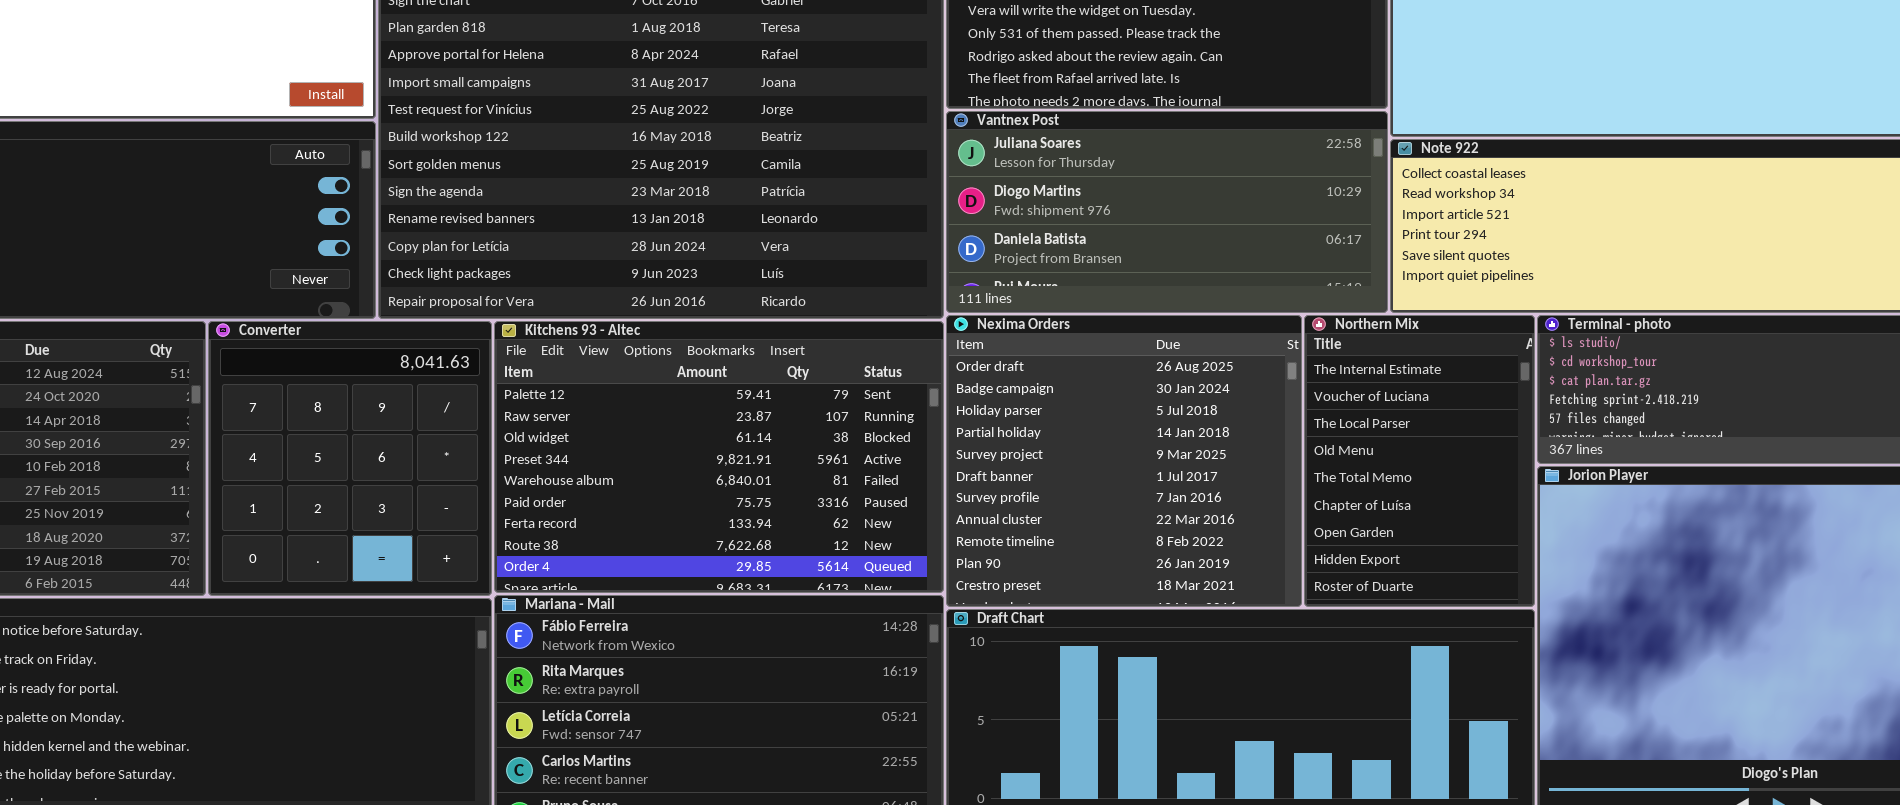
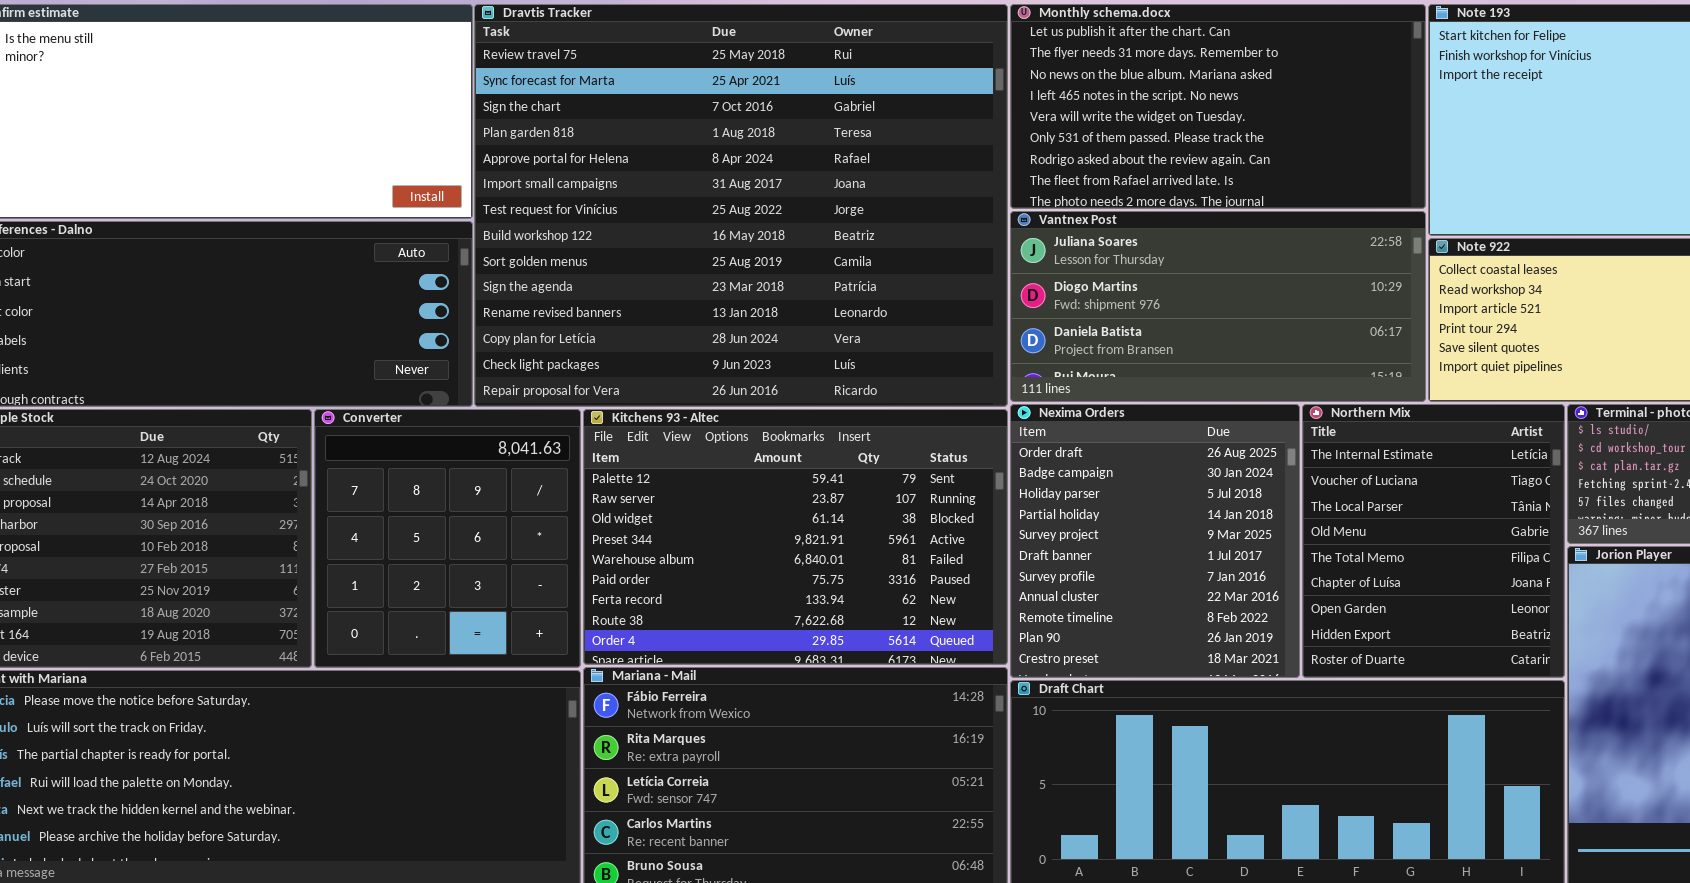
Nexima Orders: [946,315,1302,607] -> [1010,404,1300,678], resized
Northern Mix: [1304,315,1535,607] -> [1302,404,1565,678], resized

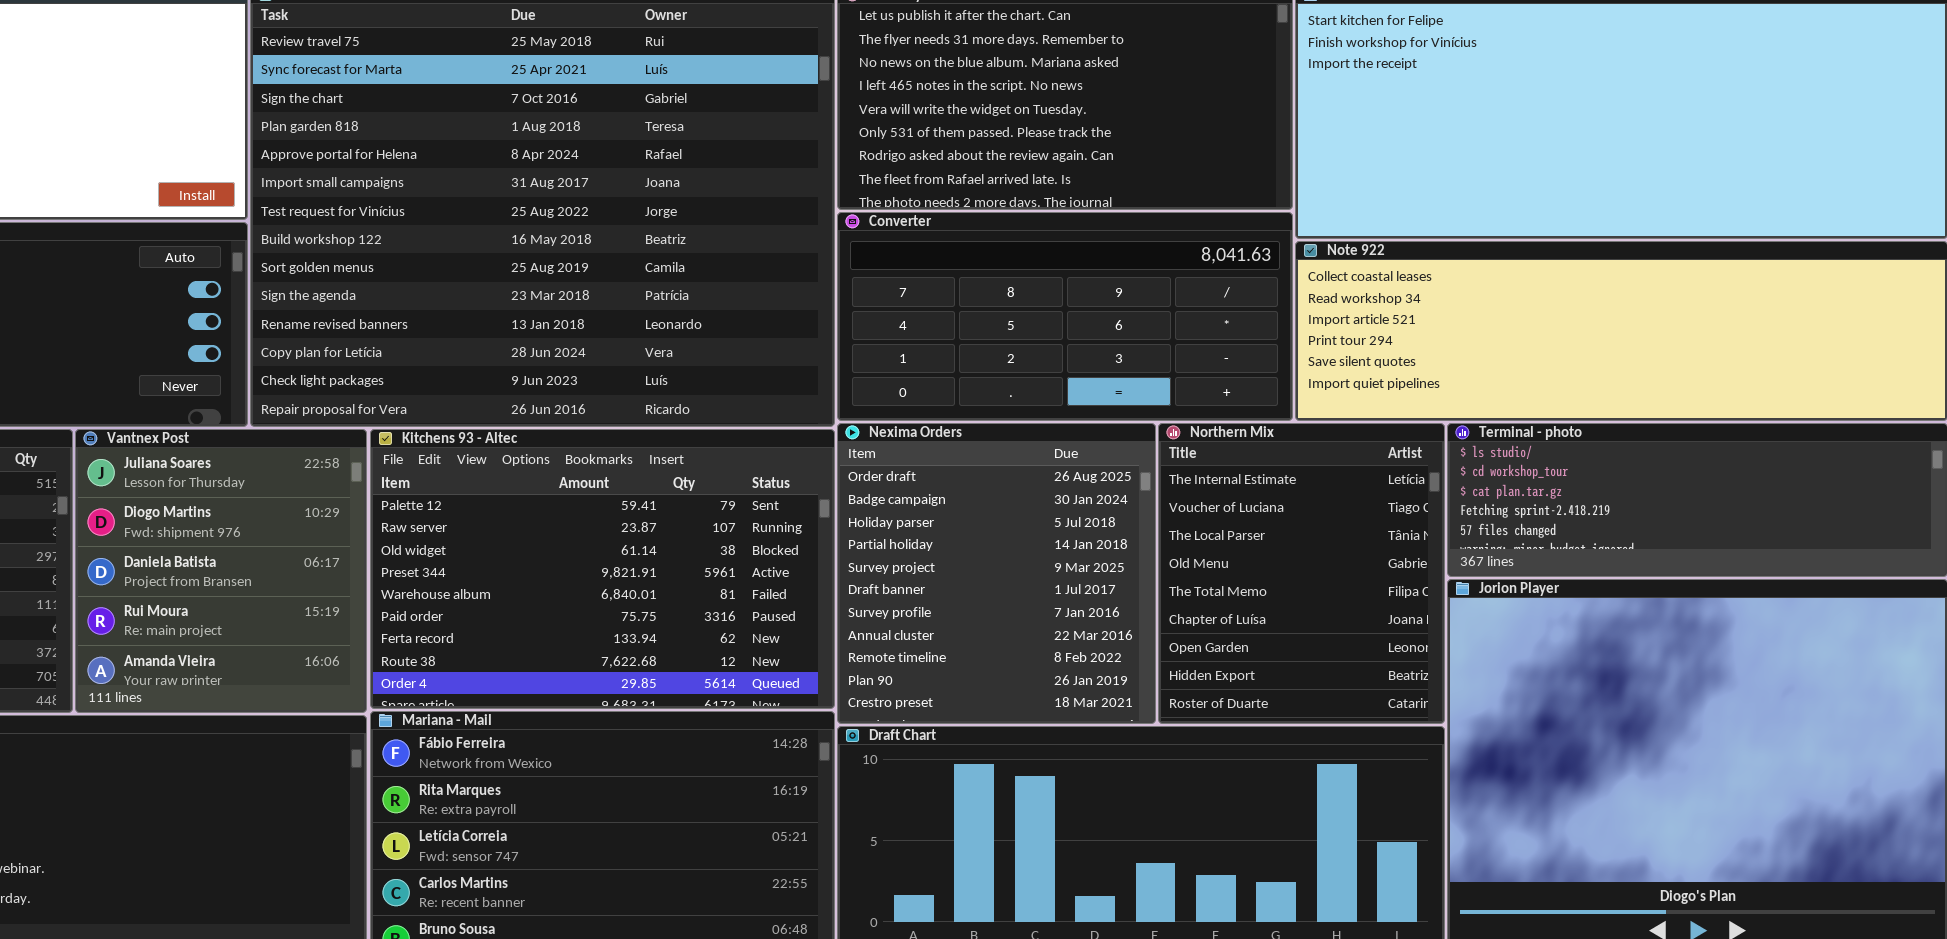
Vantnex Post: [1010,211,1426,402] -> [75,429,367,713], moved, resized
Converter: [314,409,581,668] -> [837,212,1293,421], moved, resized

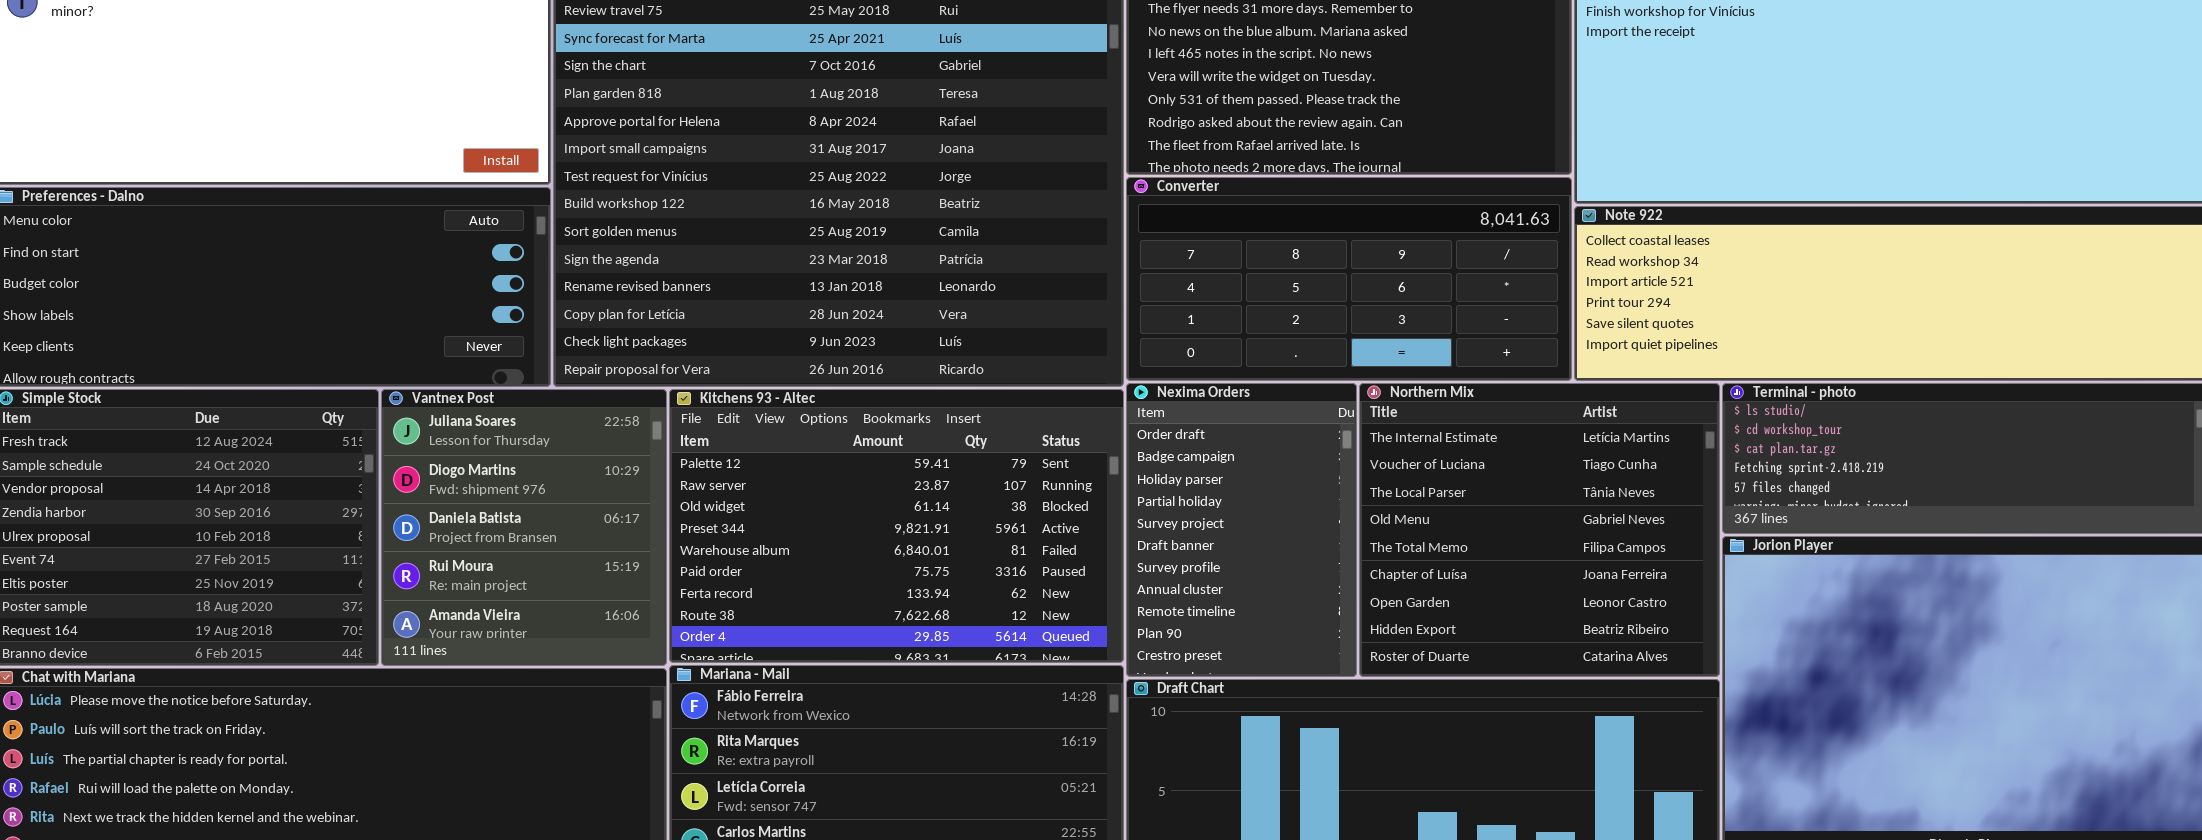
Nexima Orders: [837,423,1156,724] -> [1126,383,1357,677], resized
Northern Mix: [1158,423,1445,724] -> [1359,383,1720,677], resized

